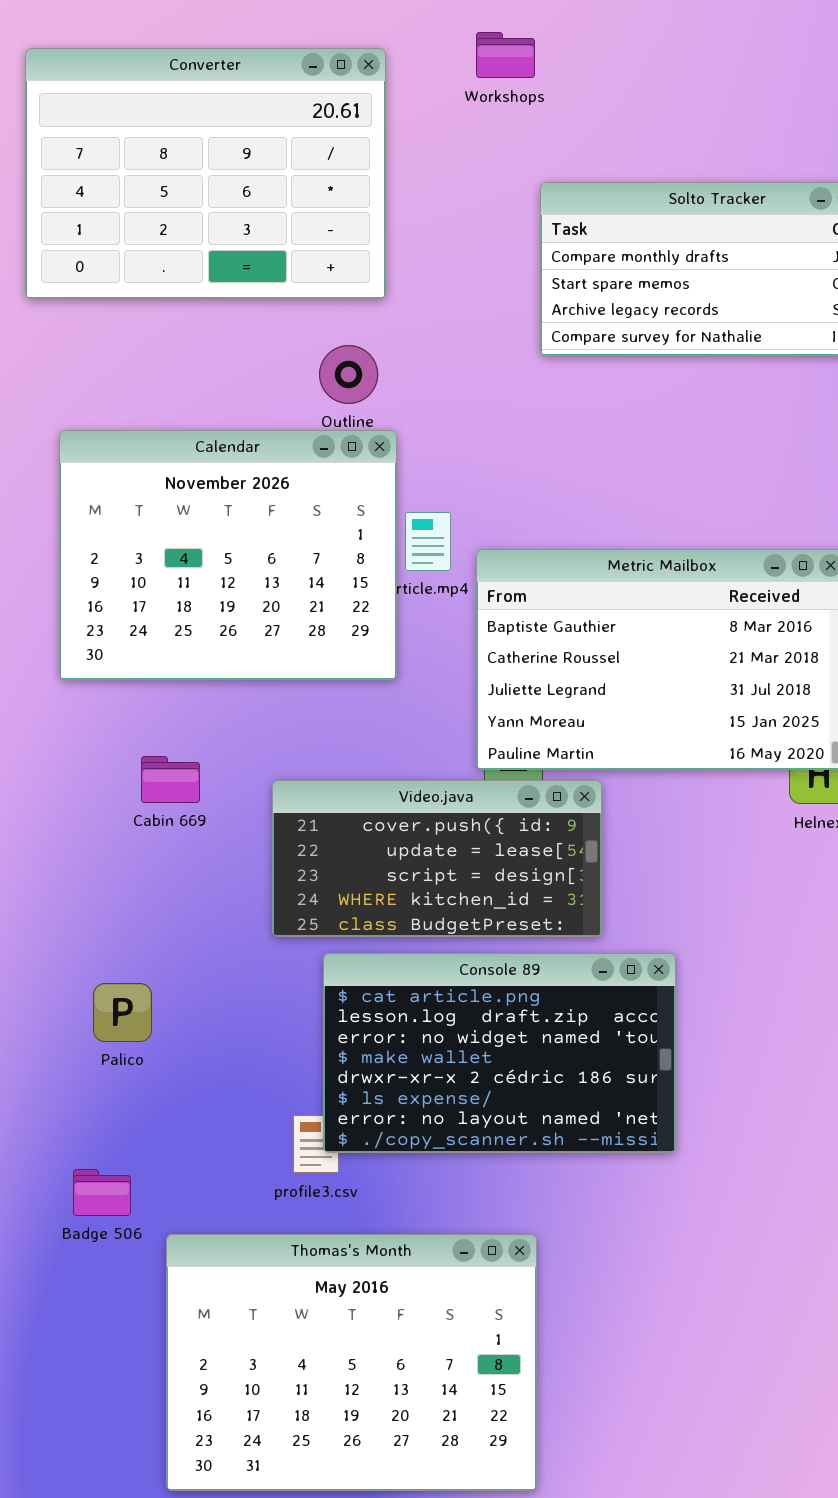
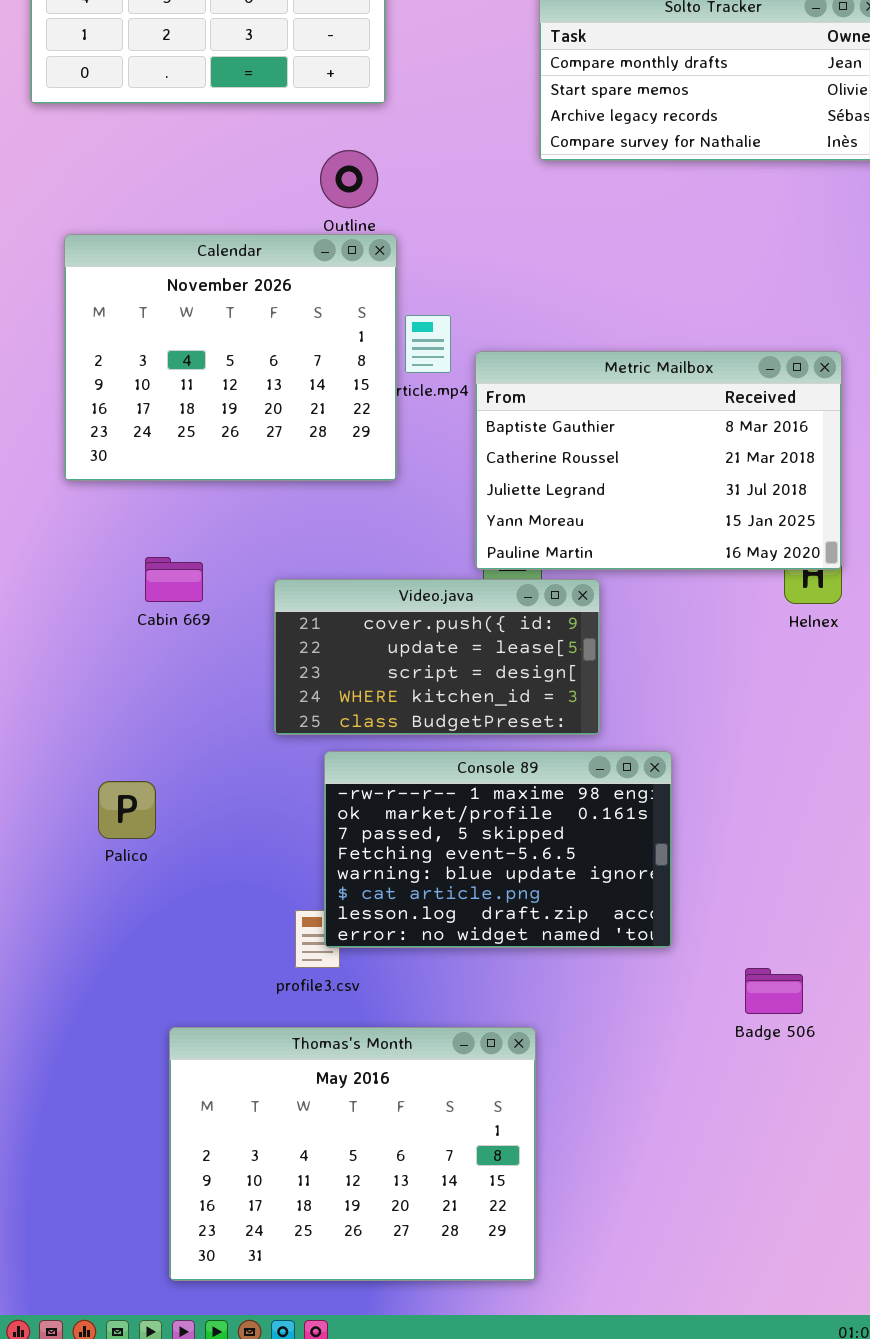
Console 89: [323,953,676,1153] -> [324,751,672,948], scrolled up 5 rows
Badge 506: [73,1169,131,1216] -> [745,968,803,1014], moved

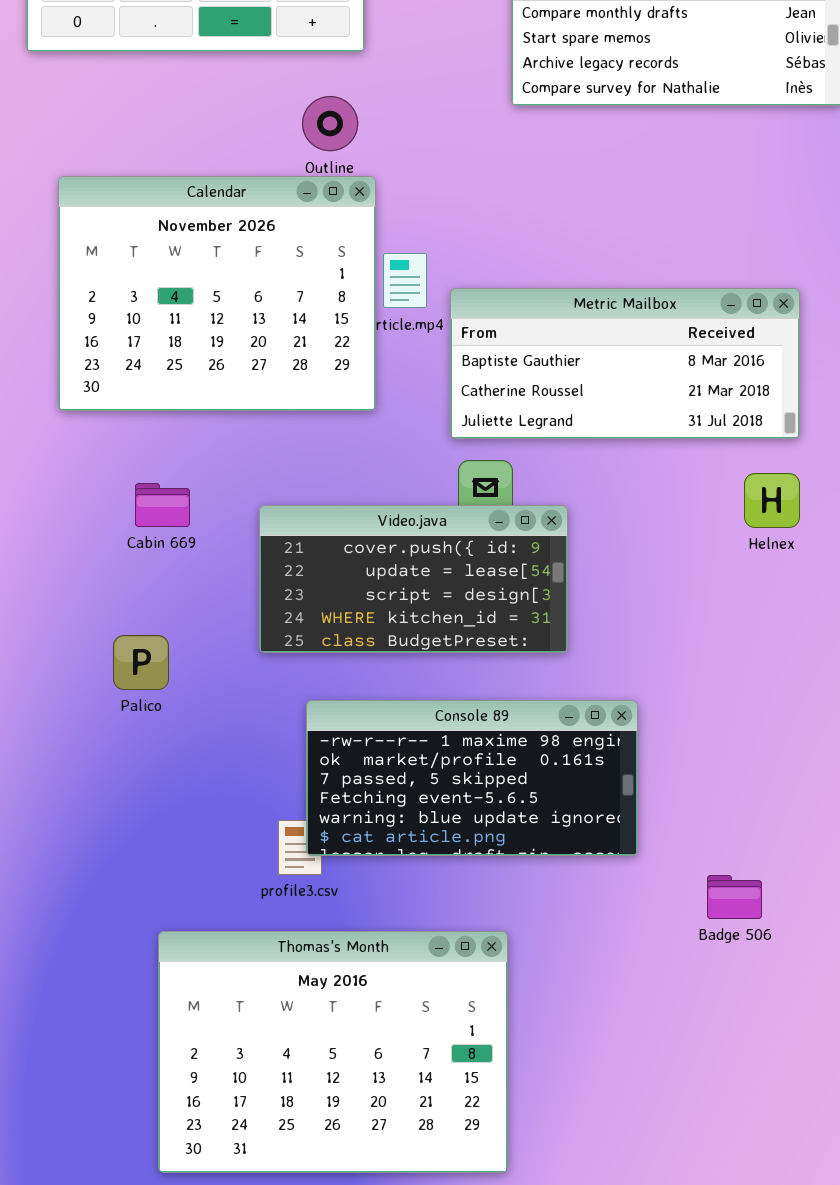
Metric Mailbox: [475,351,842,570] -> [450,288,800,439], resized
Console 89: [324,751,672,948] -> [306,700,638,856], resized
Palico: [98,781,156,839] -> [113,635,169,690], moved

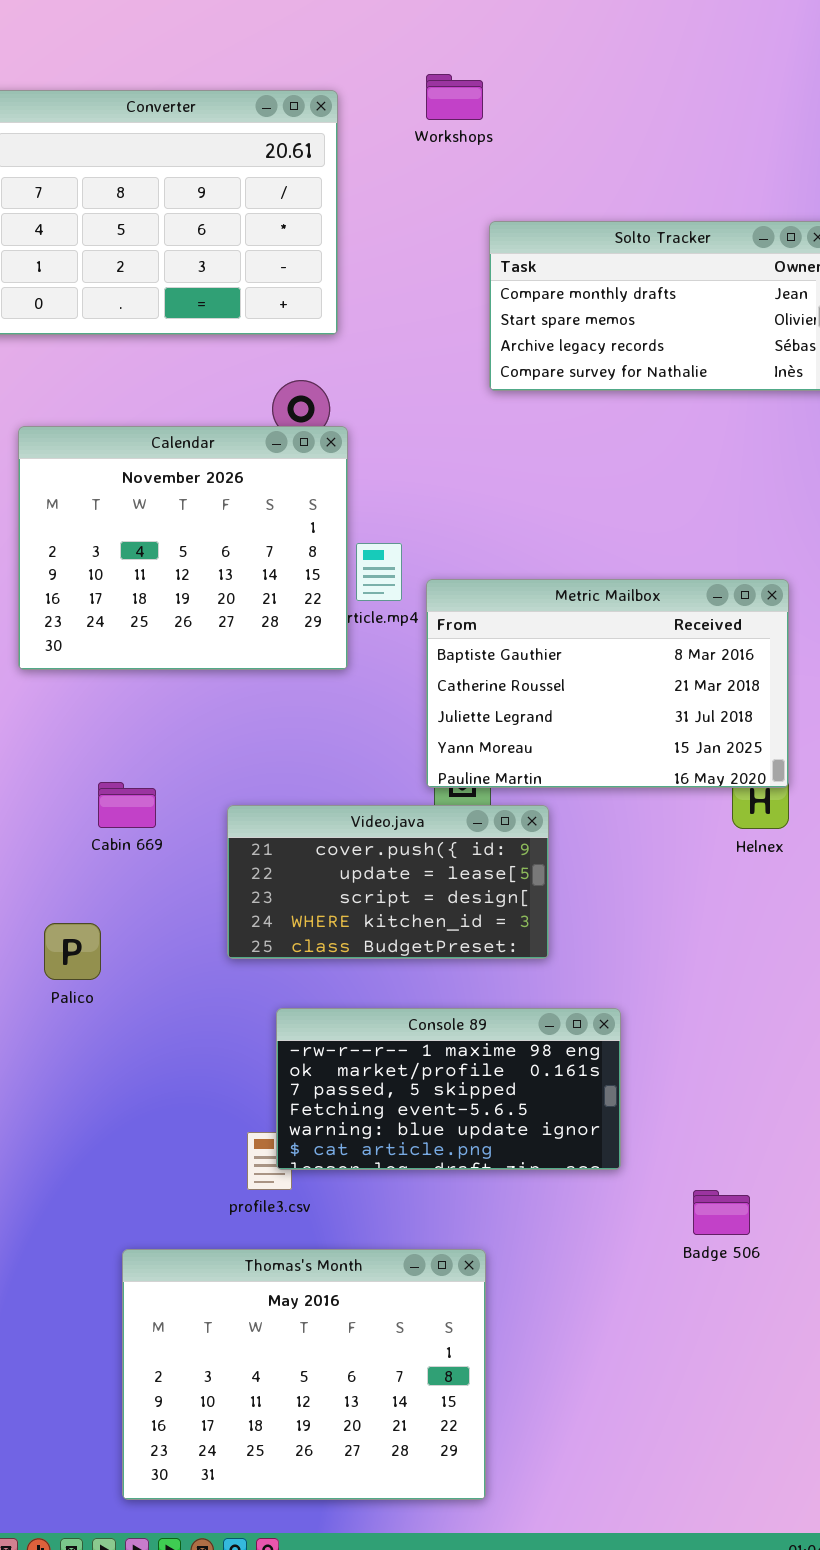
Calendar: [58,176,376,411] -> [18,426,348,670], moved
Metric Mailbox: [450,288,800,439] -> [426,579,789,788], resized
Palico: [113,635,169,690] -> [44,923,101,980], moved

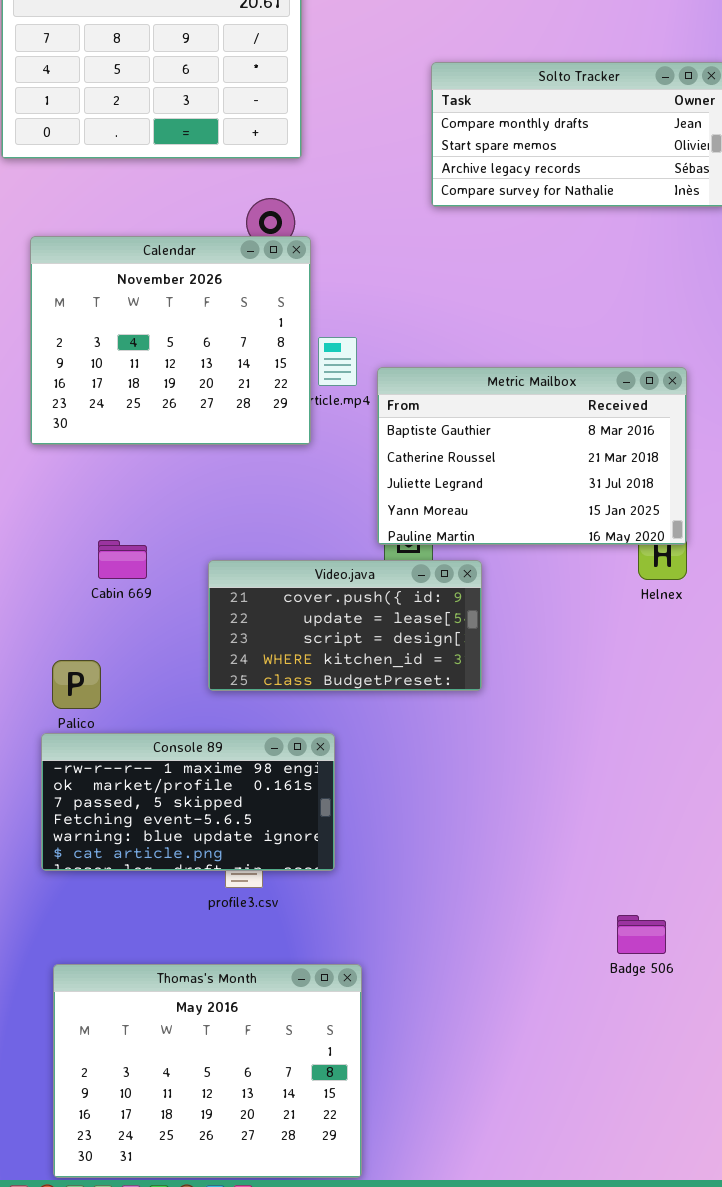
Console 89: [276,1008,621,1170] -> [41,733,335,871], moved
Badge 506: [693,1190,750,1235] -> [617,915,666,954], moved
Thomas's Month: [122,1249,486,1500] -> [53,964,362,1178], moved

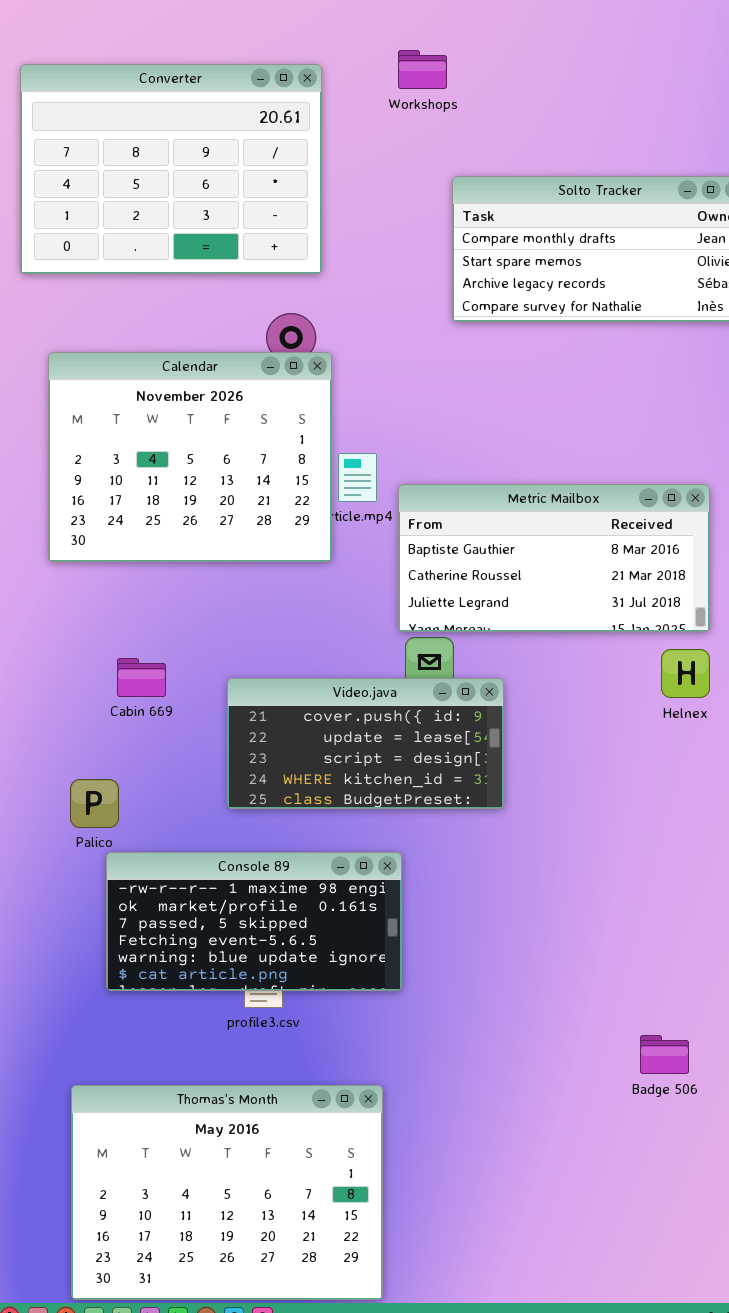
Metric Mailbox: [377,367,687,545] -> [398,484,710,632], resized
Console 89: [41,733,335,871] -> [106,852,402,991], moved

